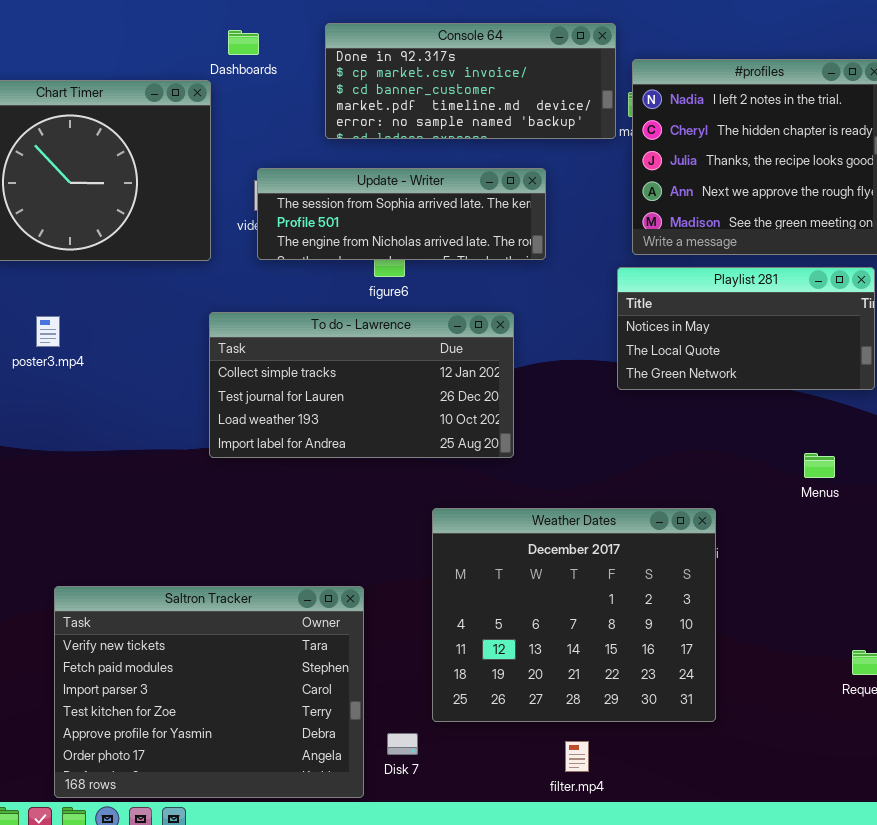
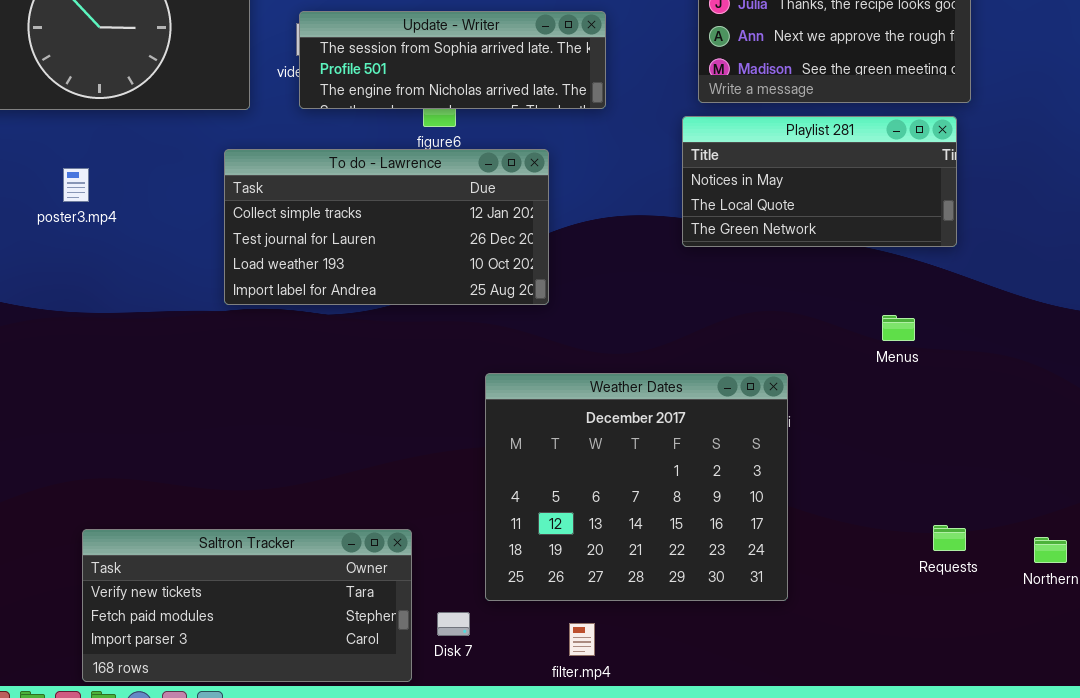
To do - Lawrence: [209,312,514,458] -> [224,149,549,305], moved
Saltron Tracker: [54,586,364,798] -> [82,529,412,682], resized
filter.mp4: [565,741,589,772] -> [569,623,595,656], moved

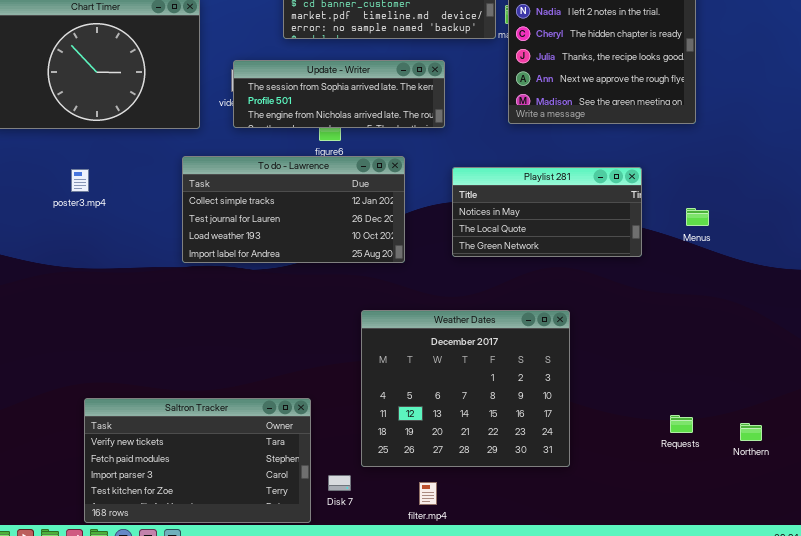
Playlist 281: [682,116,957,247] -> [452,167,642,257], moved
Menus: [882,315,915,341] -> [686,208,709,226], moved
Saltron Tracker: [82,529,412,682] -> [84,398,311,523], resized

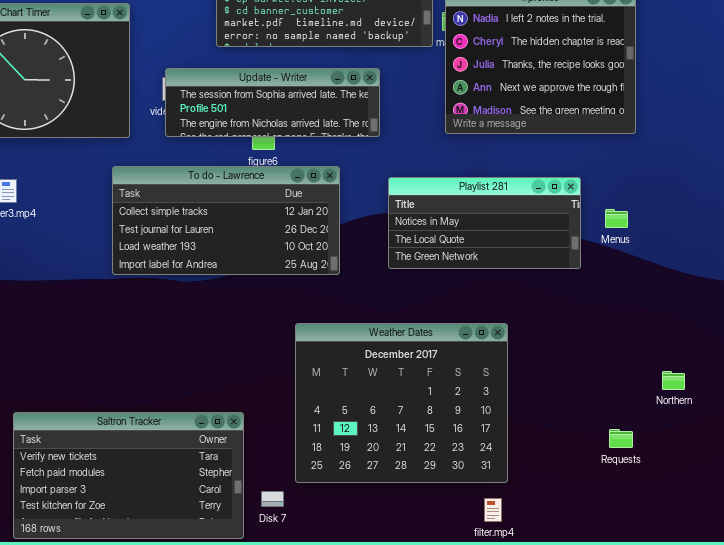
Menus: [686,208,709,226] -> [605,209,628,228], moved
Northern: [740,423,762,441] -> [662,371,685,390], moved
filter.mp4: [419,482,437,505] -> [484,498,502,522], moved

